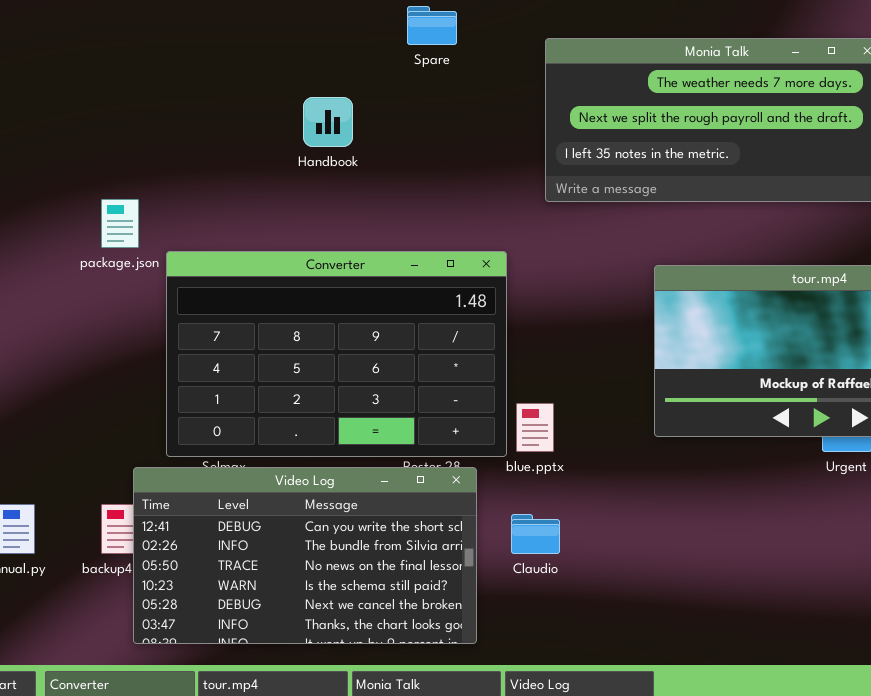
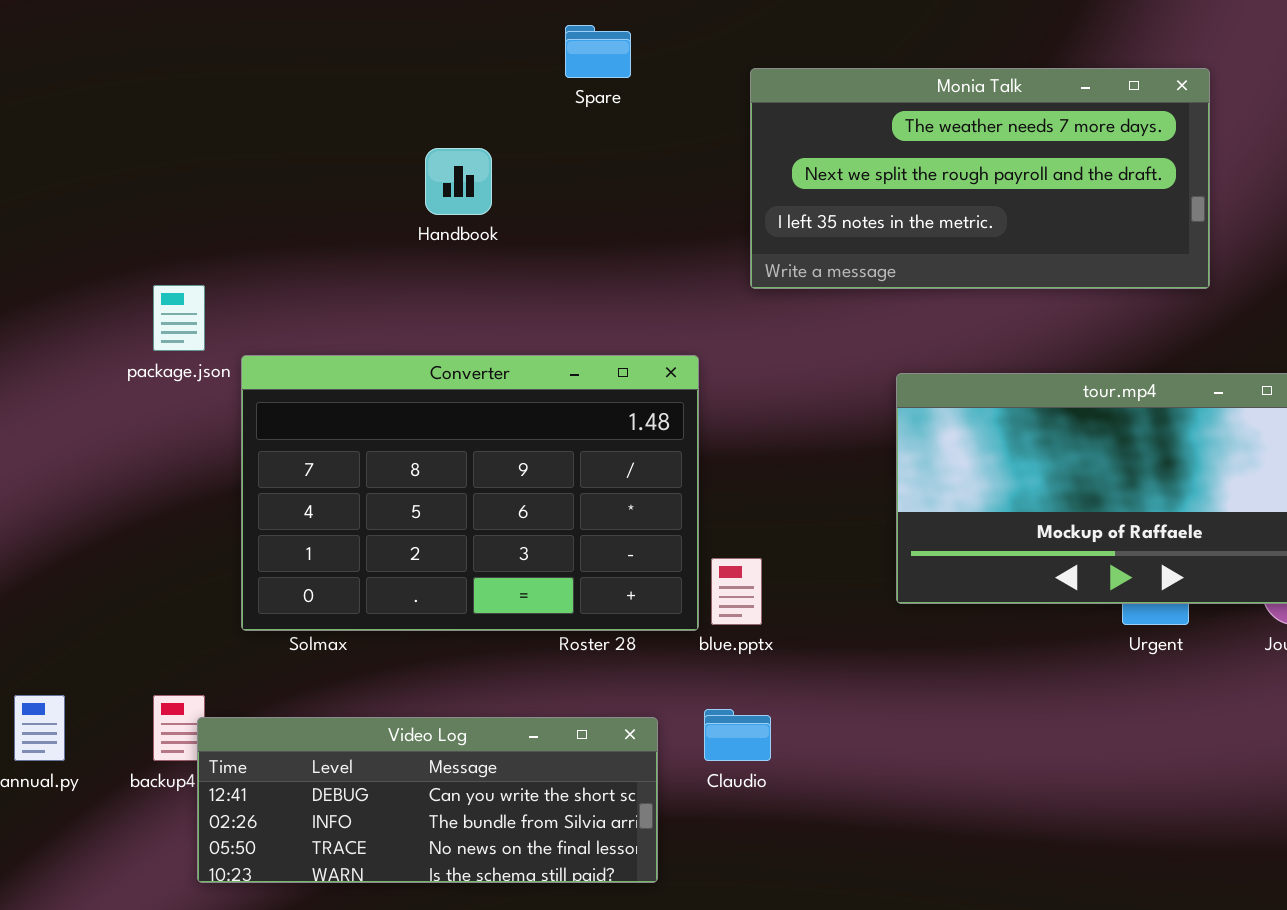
Video Log: [133,467,477,644] -> [197,717,658,883], resized

